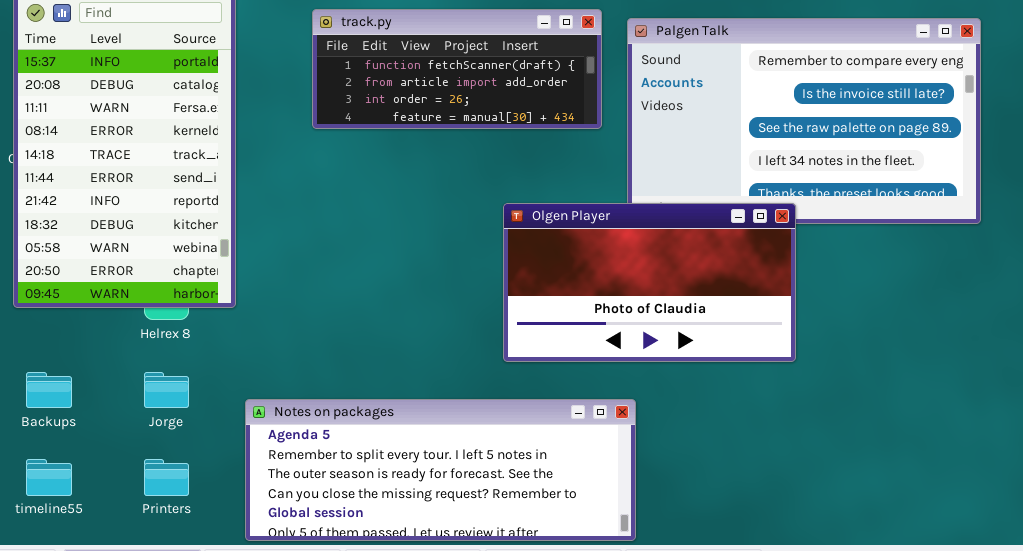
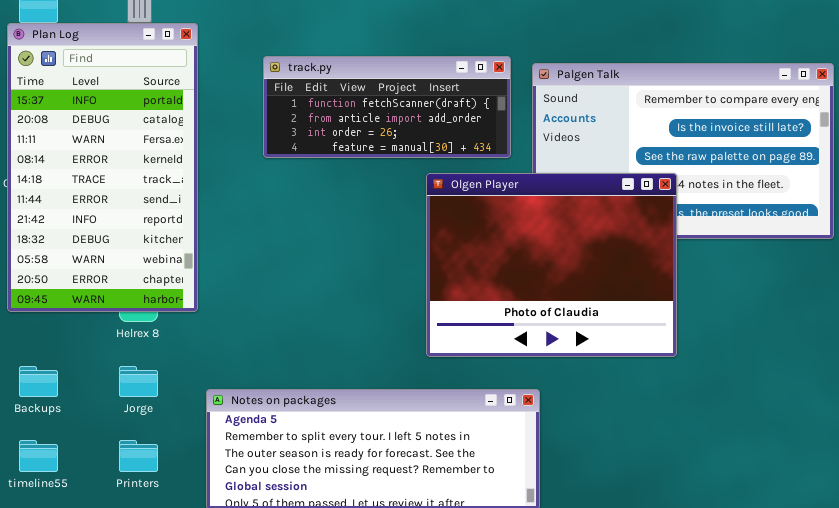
Olgen Player: [503,203,796,362] -> [426,173,677,357], resized

